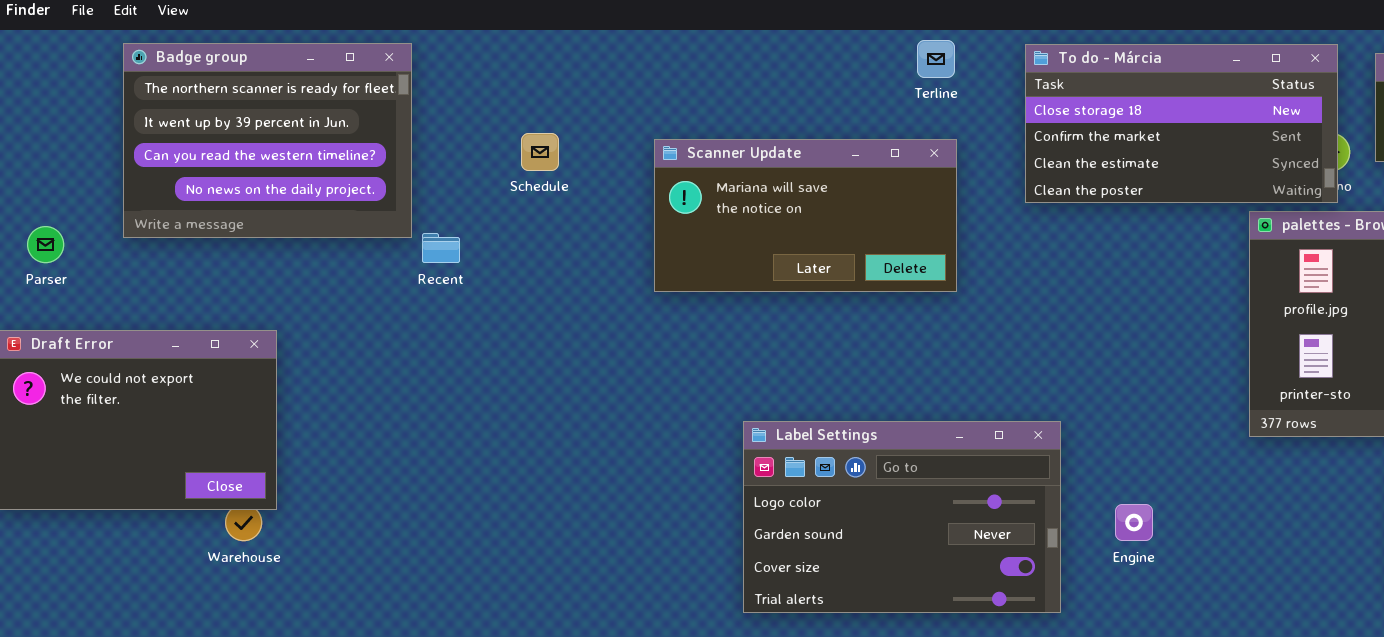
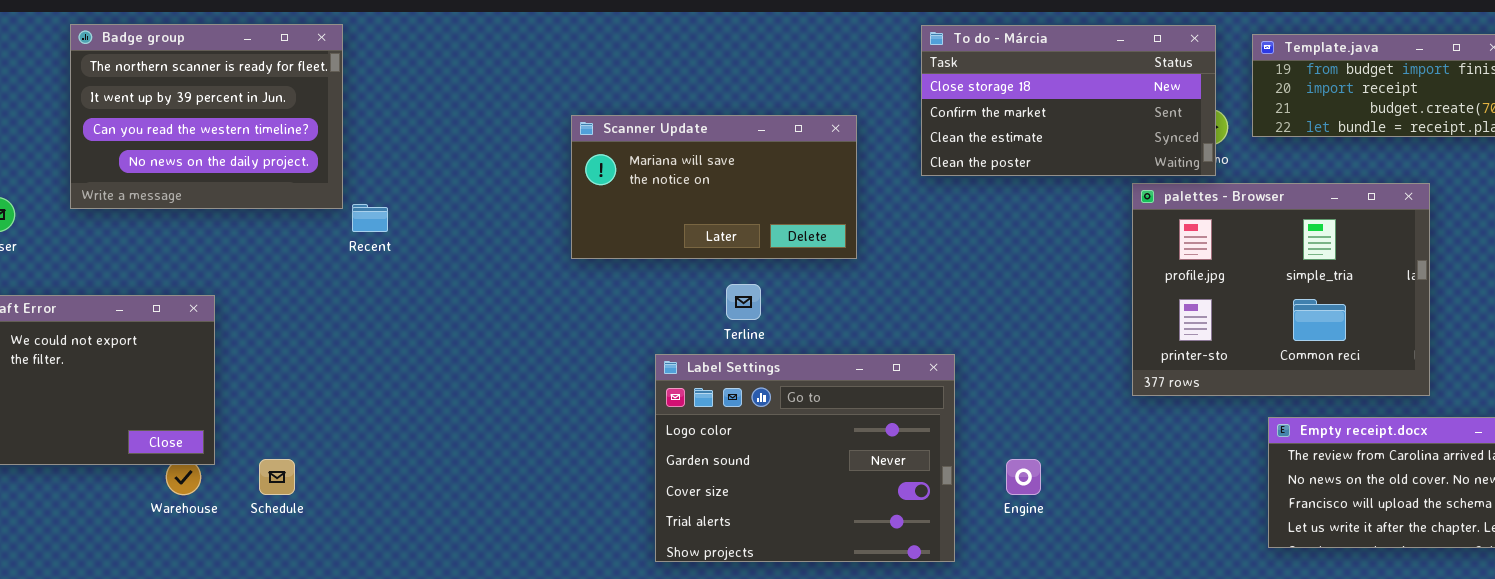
Terline: [917,40,955,78] -> [726,284,761,320], moved
Schedule: [521,133,559,171] -> [259,459,295,495], moved
Label Settings: [743,421,1061,613] -> [655,354,955,562], resized

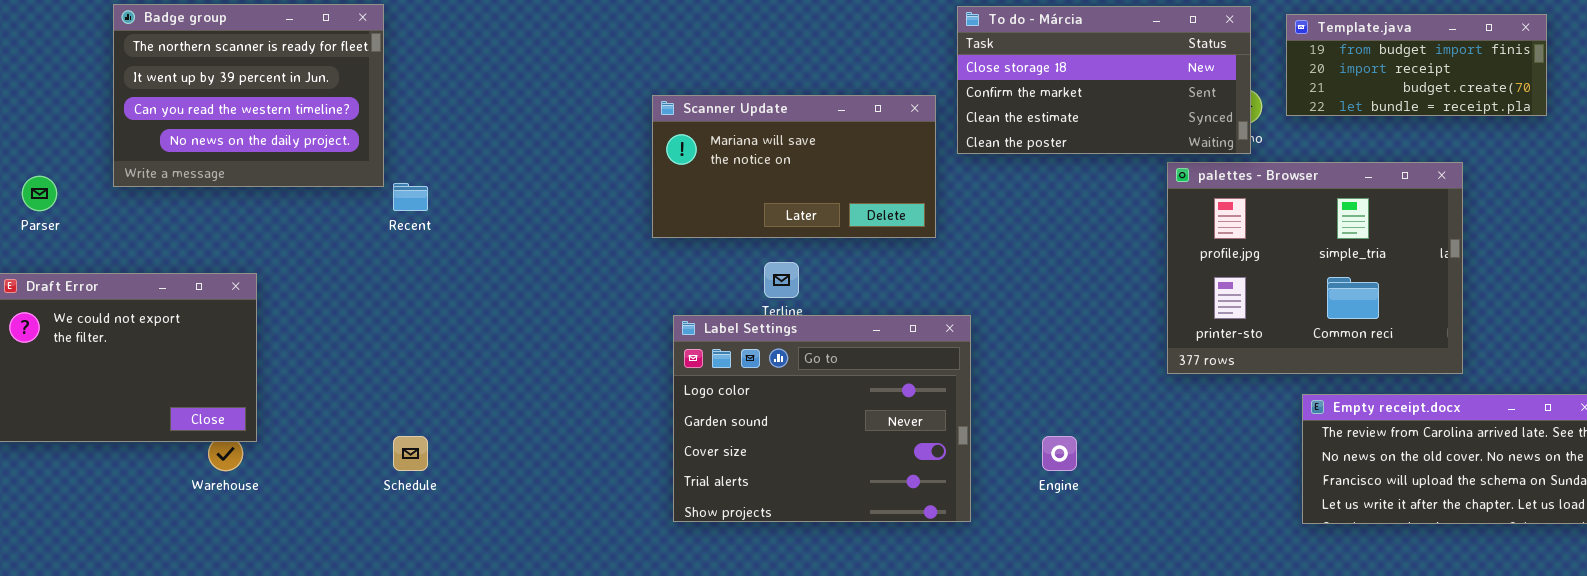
Scanner Update: [571,115,857,259] -> [652,95,936,238], moved
Label Settings: [655,354,955,562] -> [673,315,971,522], moved
Schedule: [259,459,295,495] -> [393,436,428,471], moved

